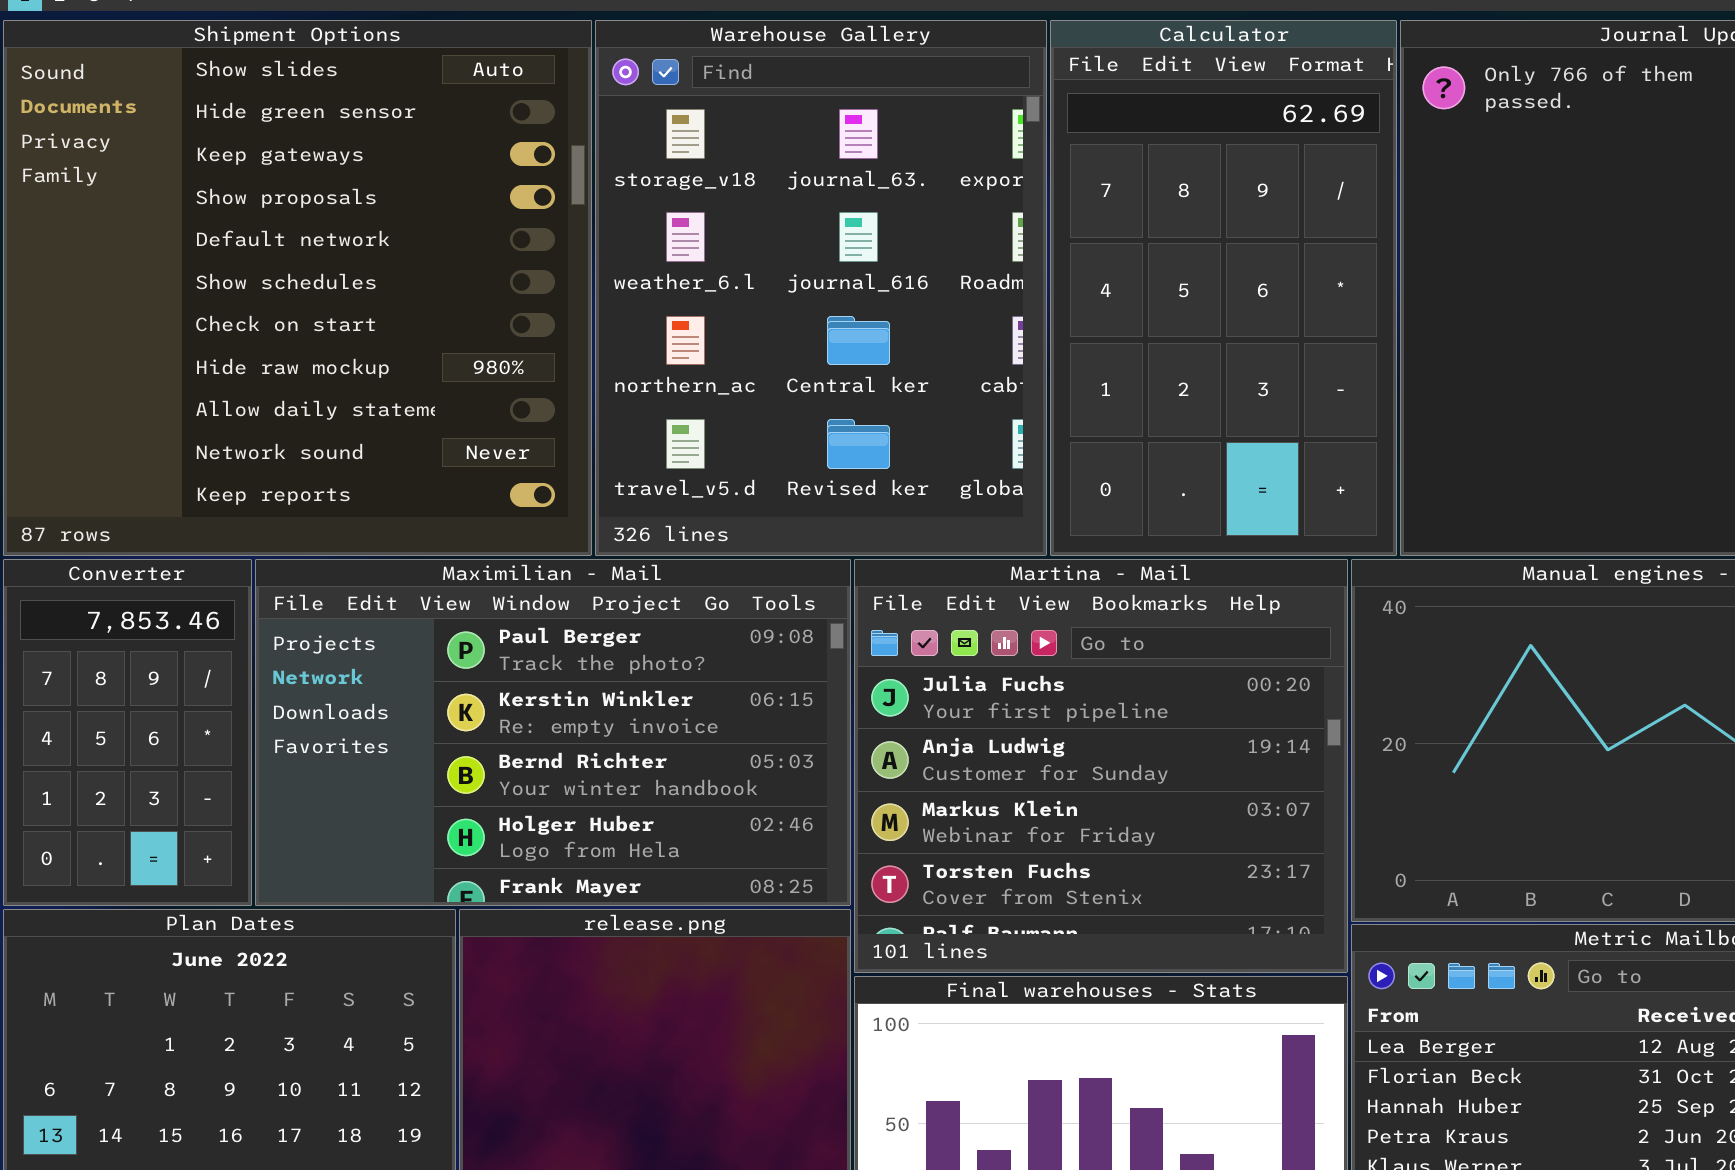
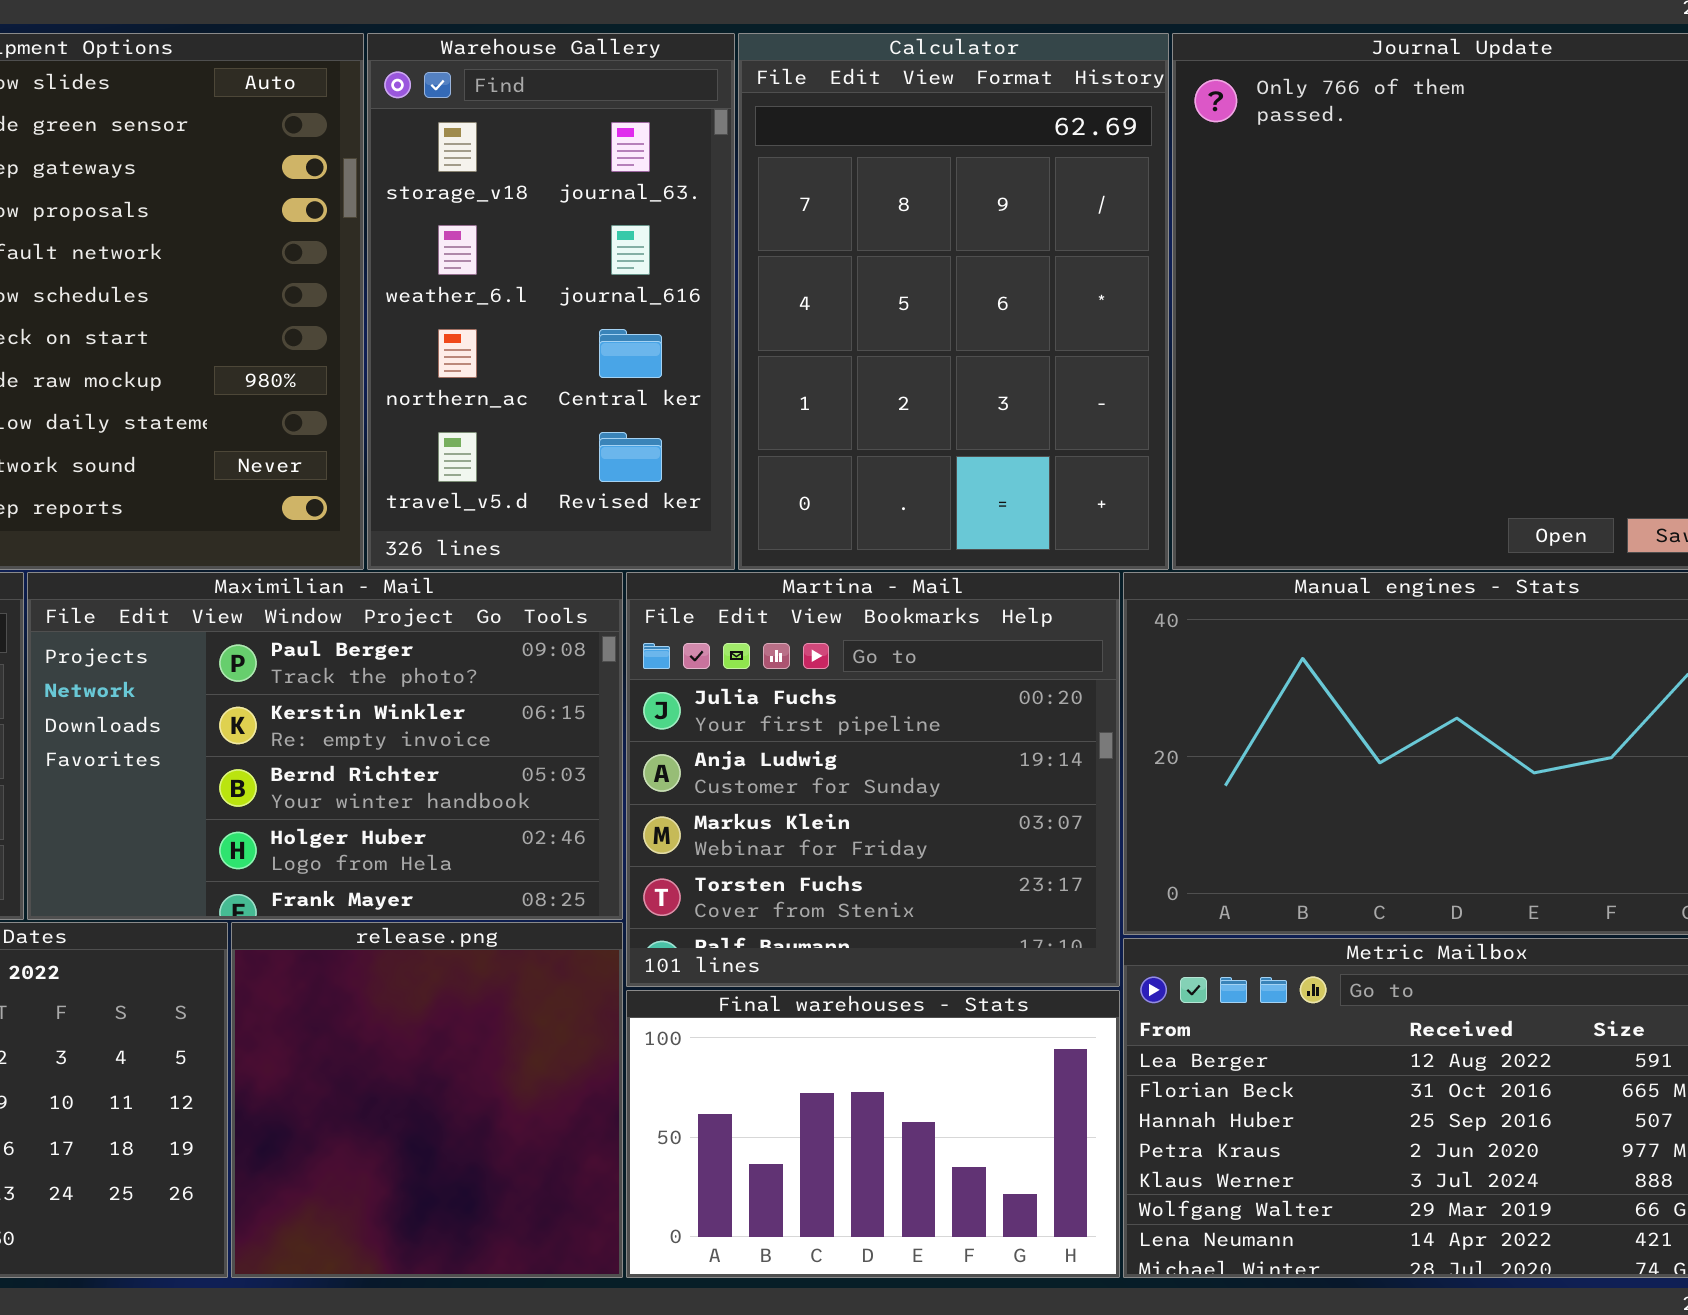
Warehouse Gallery: [595,20,1047,556] -> [367,33,735,570], resized
Calculator: [1050,20,1397,556] -> [738,33,1169,570], resized

